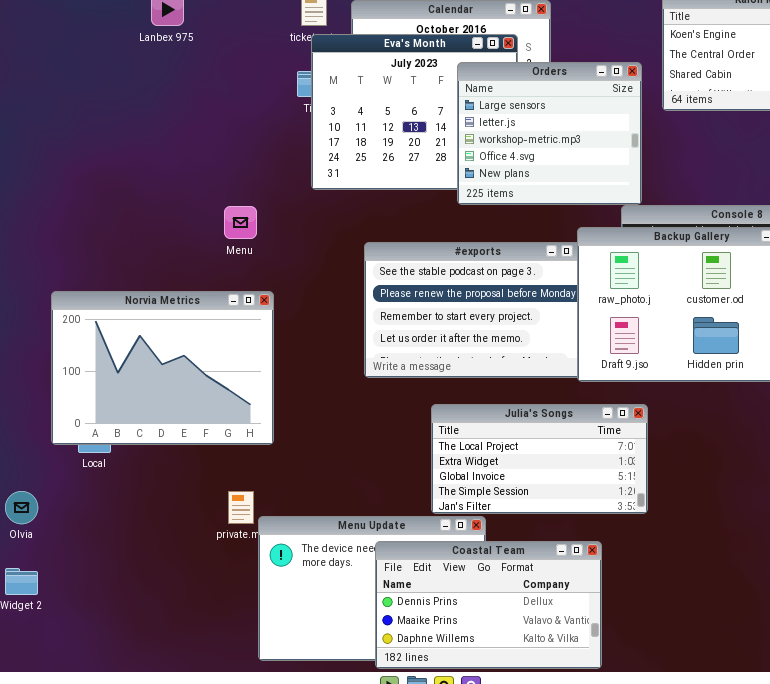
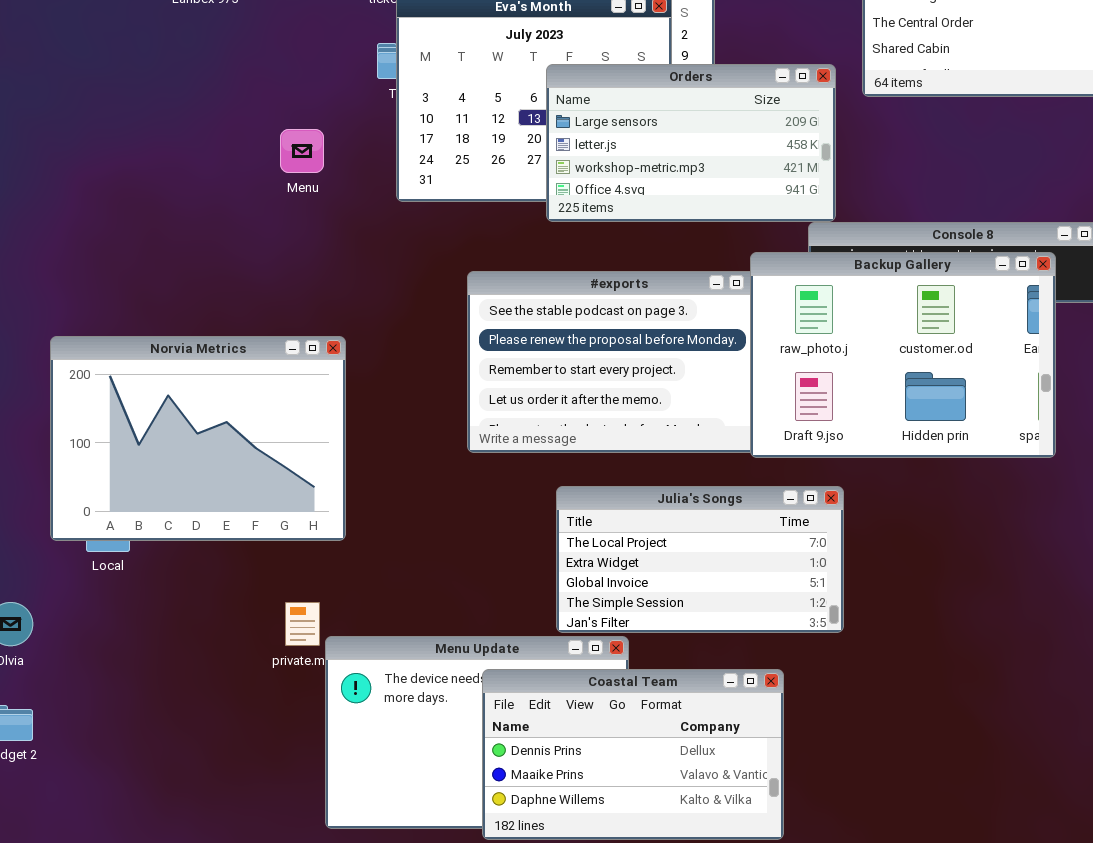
Orders: [457,62,642,205] -> [546,64,836,222], resized
Menu: [224,206,257,239] -> [280,129,324,173], moved

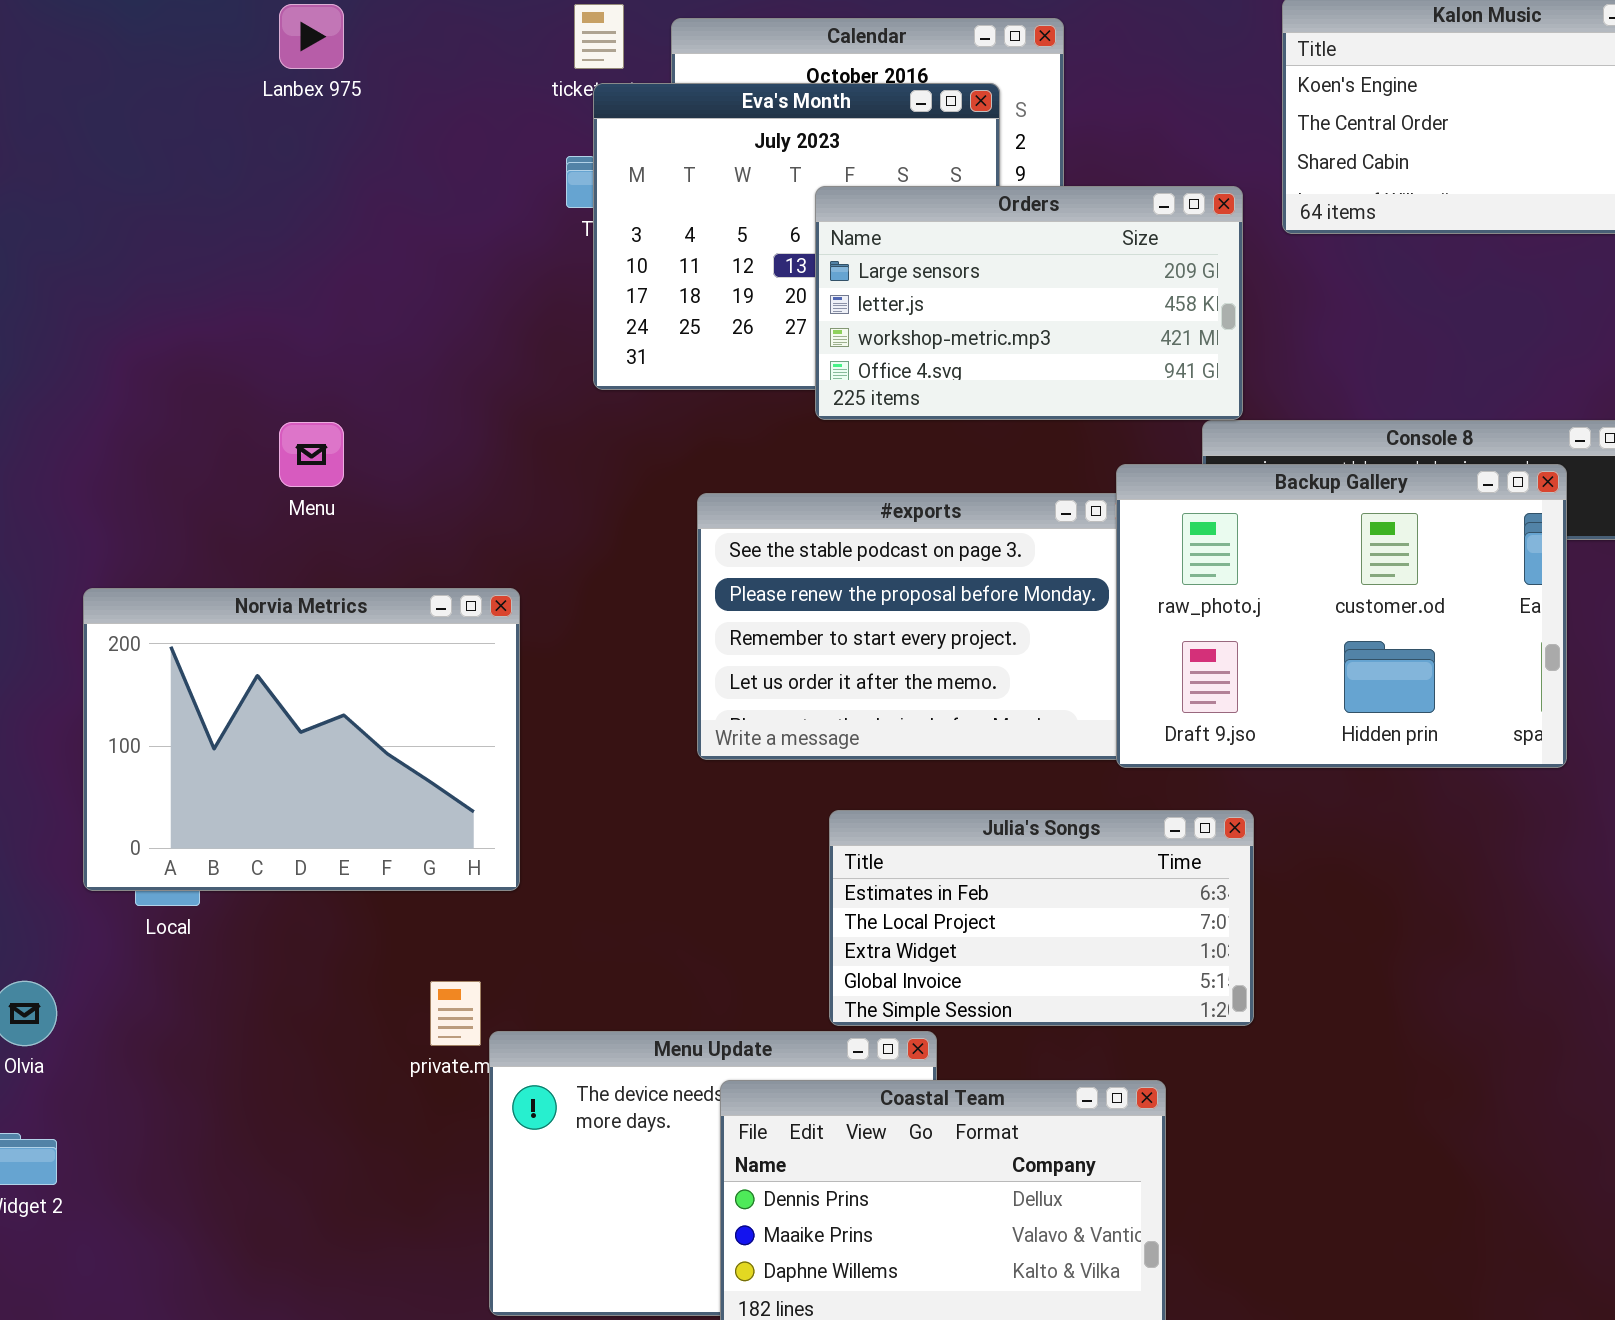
Menu: [280,129,324,173] -> [279,422,344,487], moved
Julia's Songs: [556,486,844,633] -> [829,810,1254,1026], scrolled up 1 row

